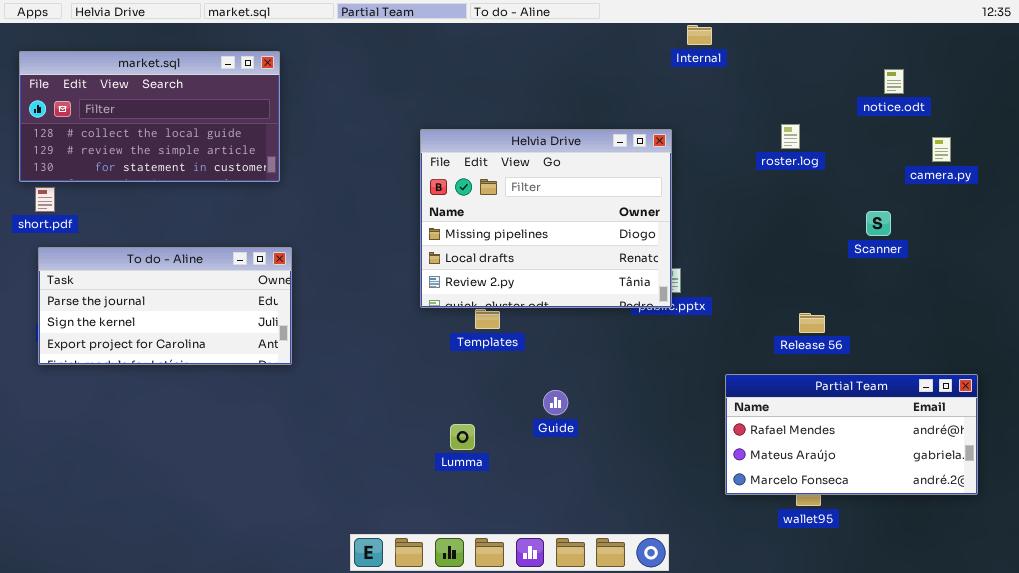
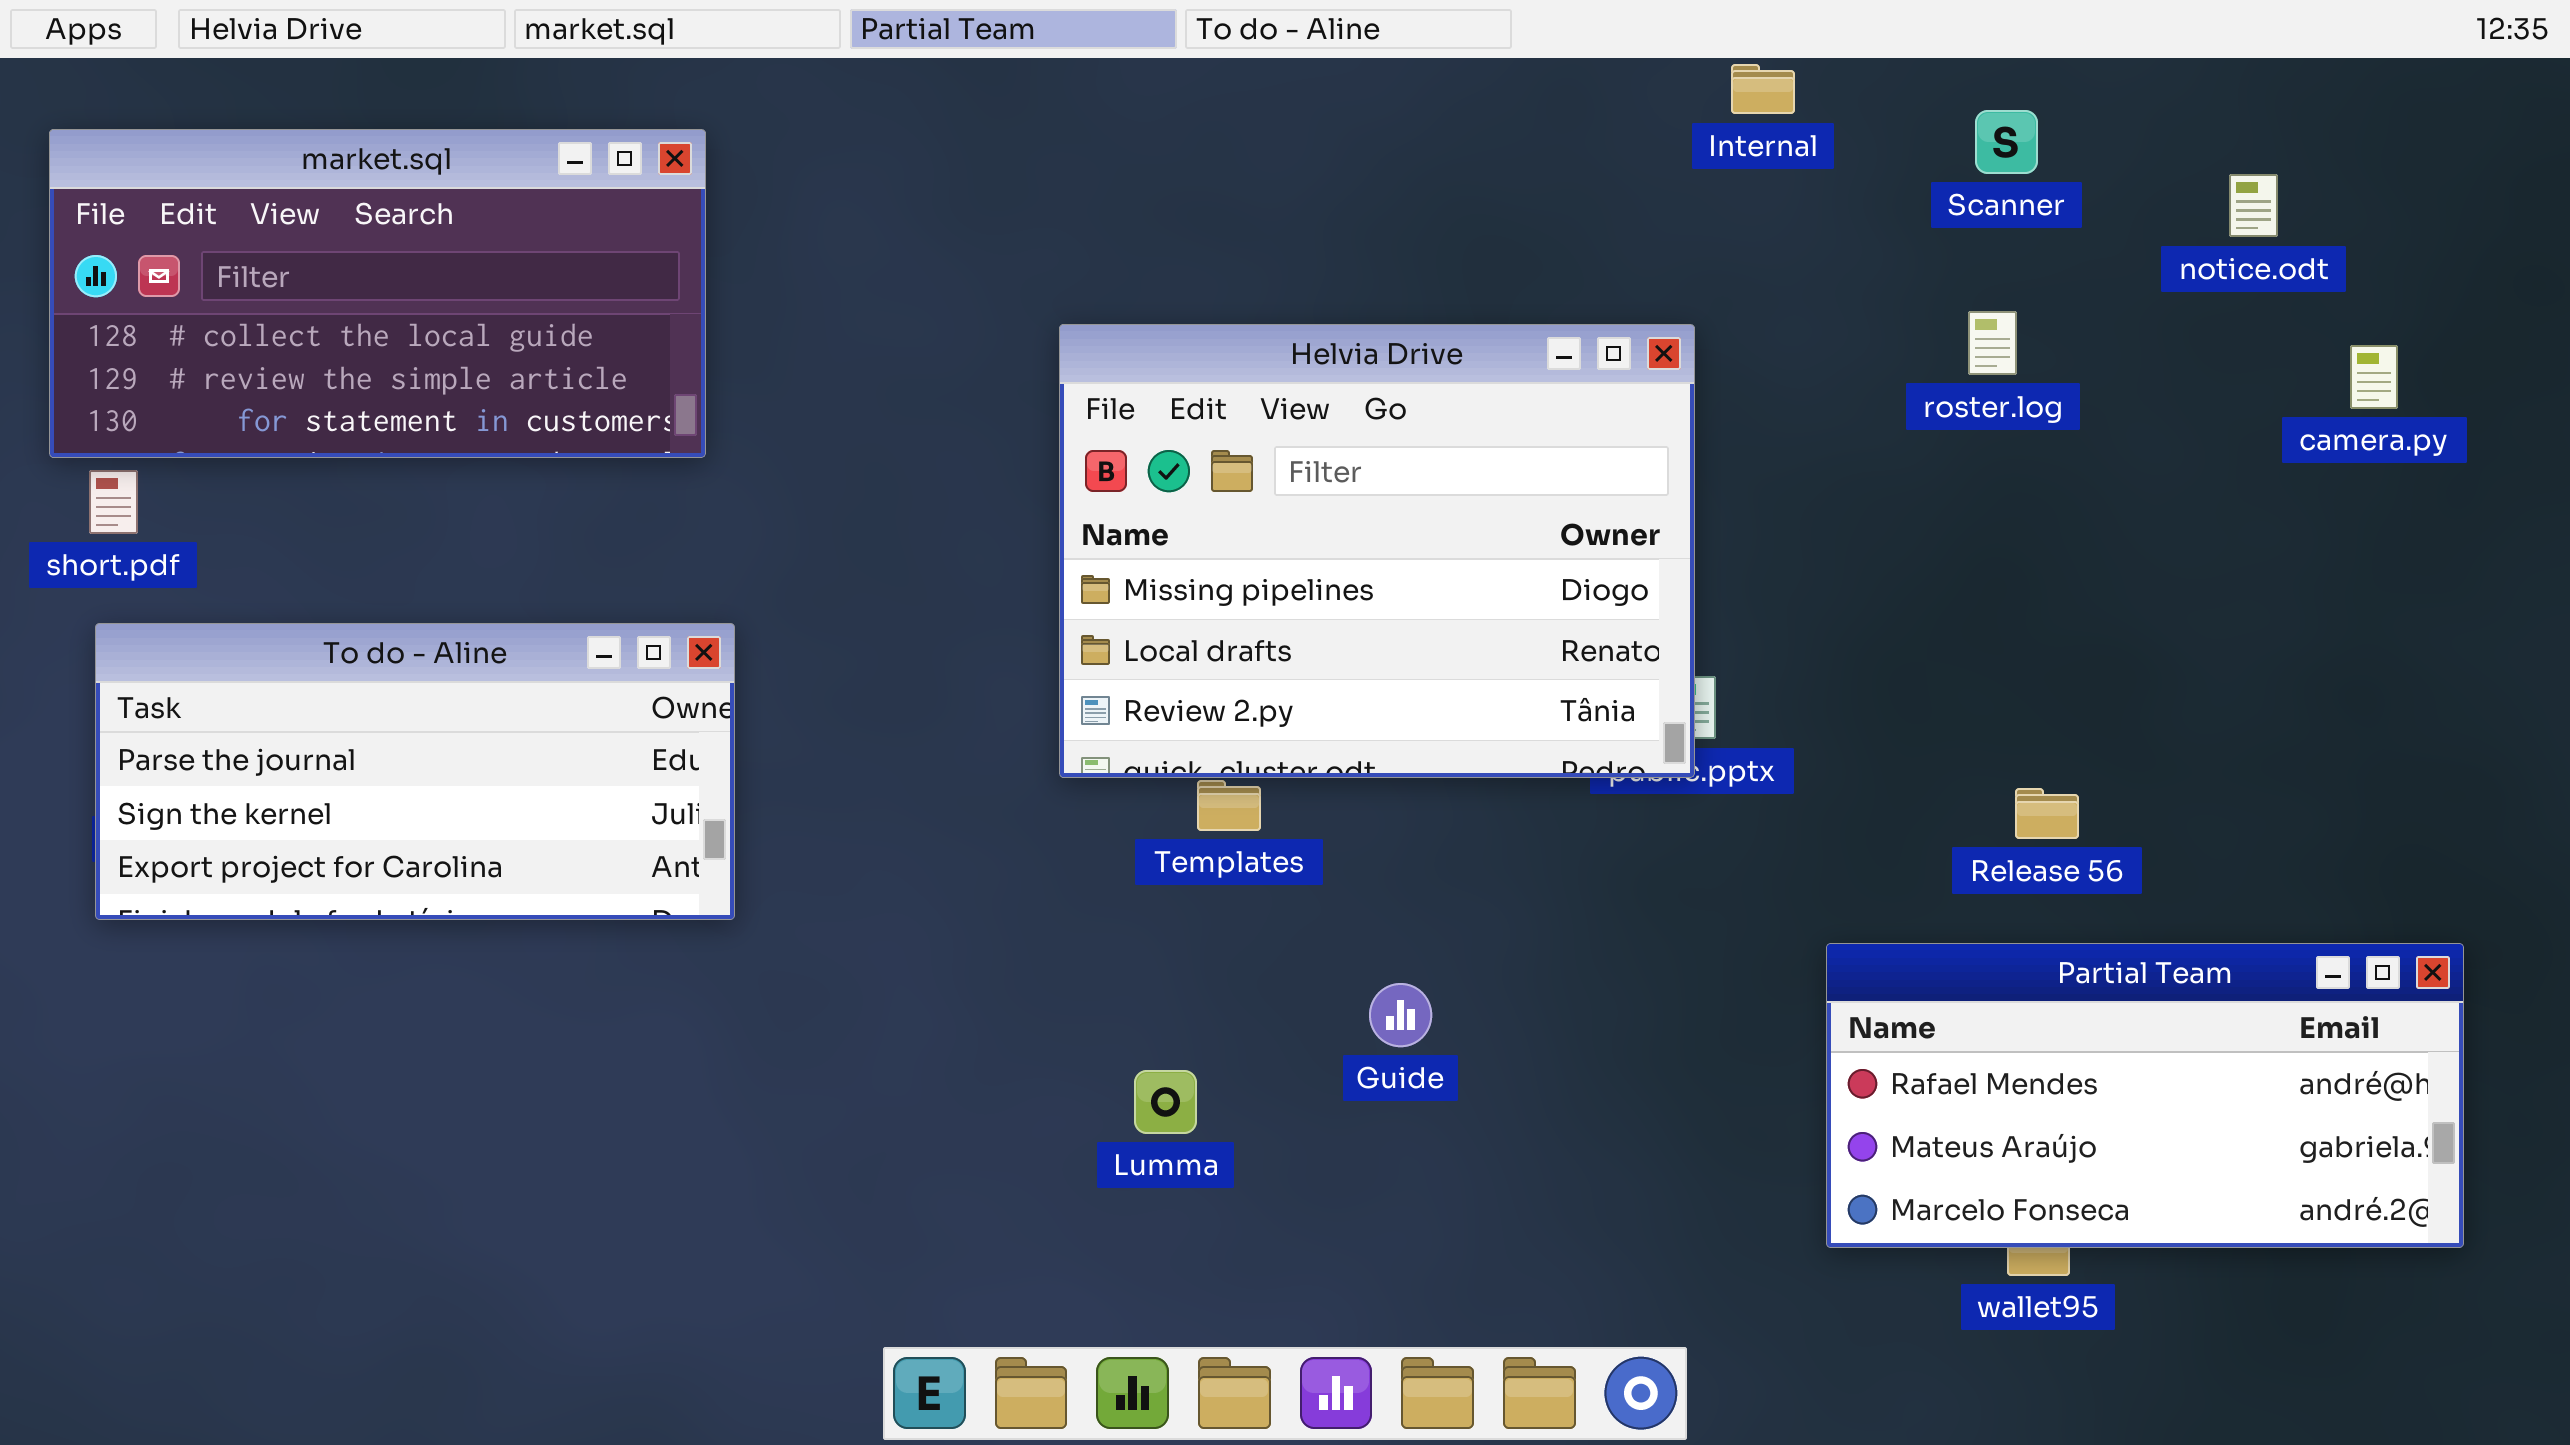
Scanner: [866,211,891,236] -> [1975,110,2038,174], moved

